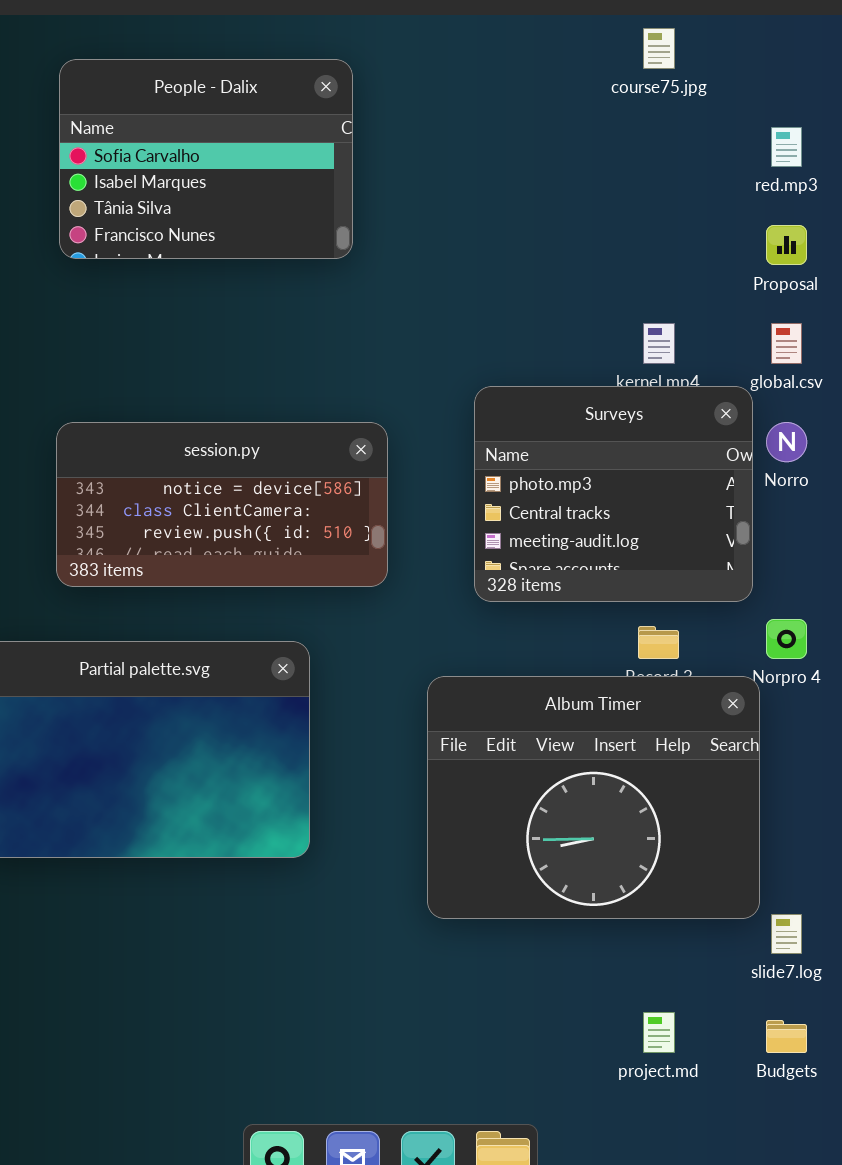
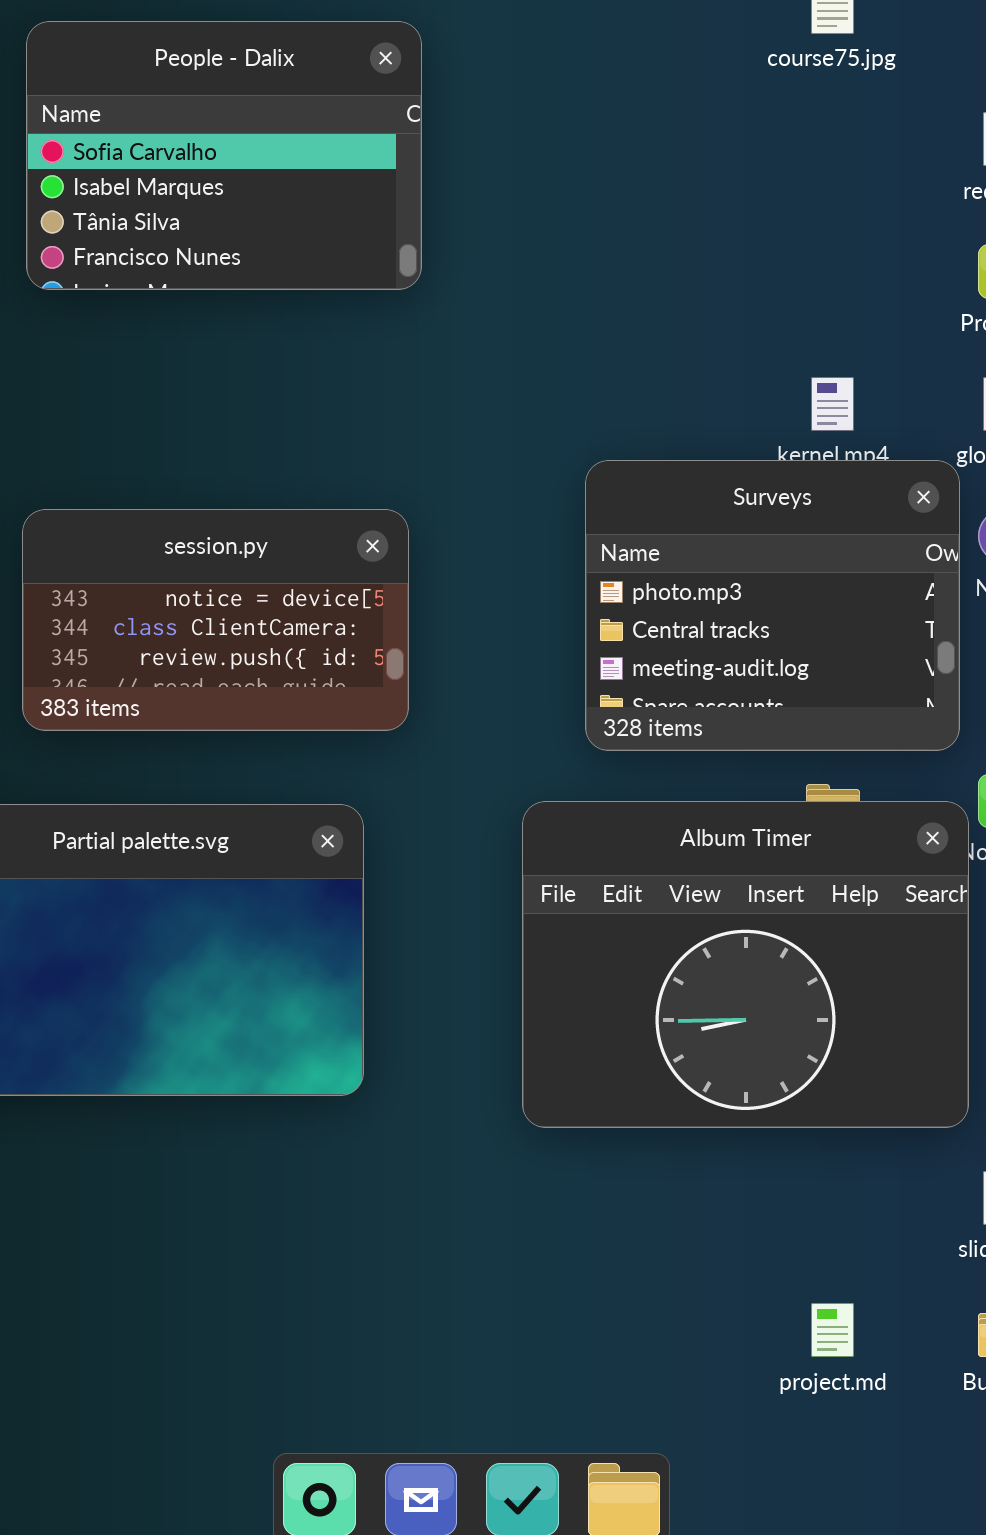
session.py: [56,422,388,587] -> [22,509,409,731], resized
Album Timer: [427,676,760,919] -> [522,801,969,1128], moved

